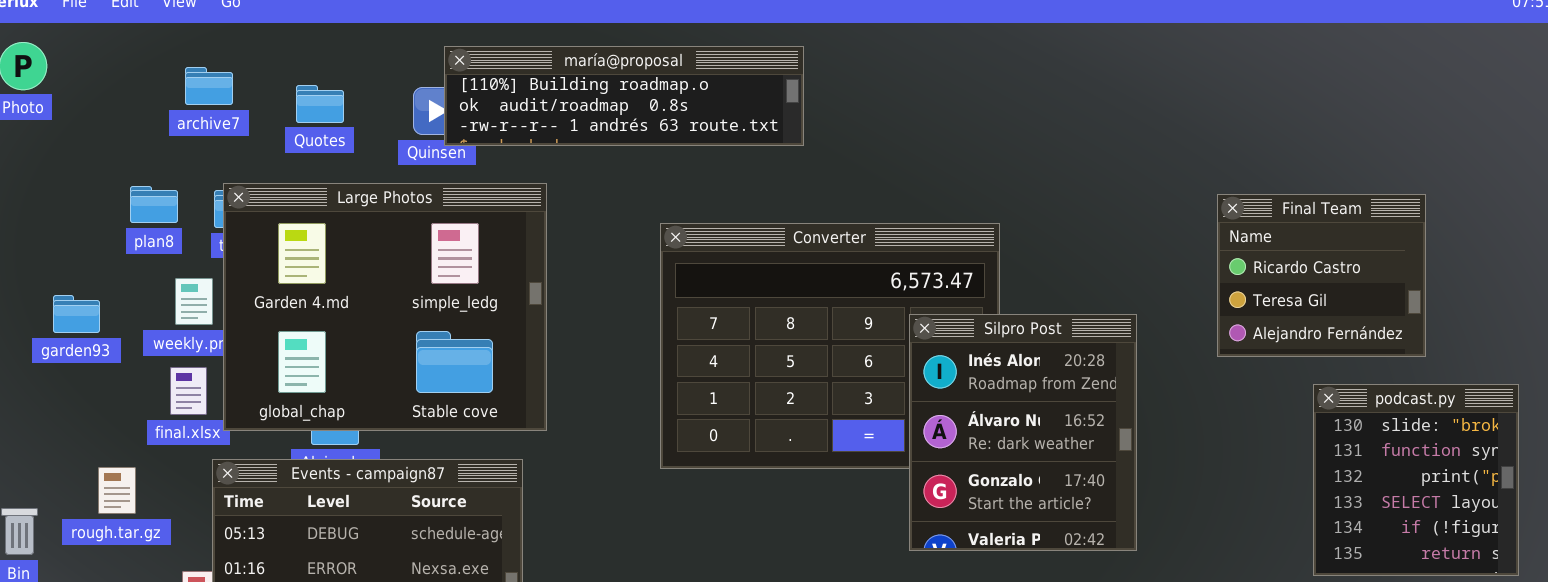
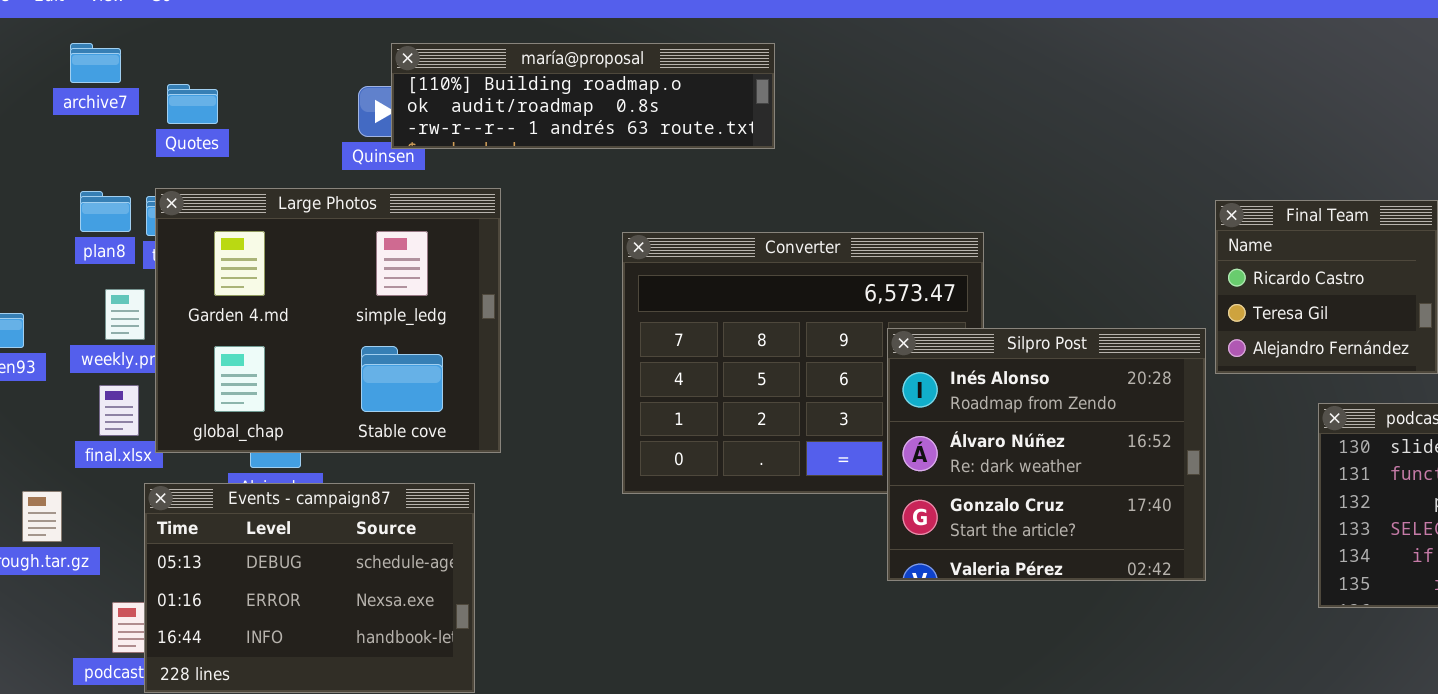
archive7: [185,67,233,105] -> [70,43,121,83], moved
Quotes: [296,85,344,123] -> [167,84,218,124], moved
plan8: [130,186,178,223] -> [80,191,131,232], moved
Silpro Post: [909,314,1137,551] -> [887,328,1206,581], resized

